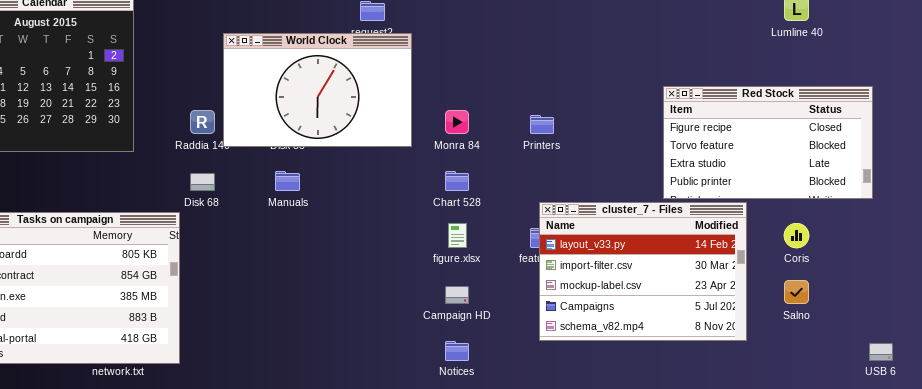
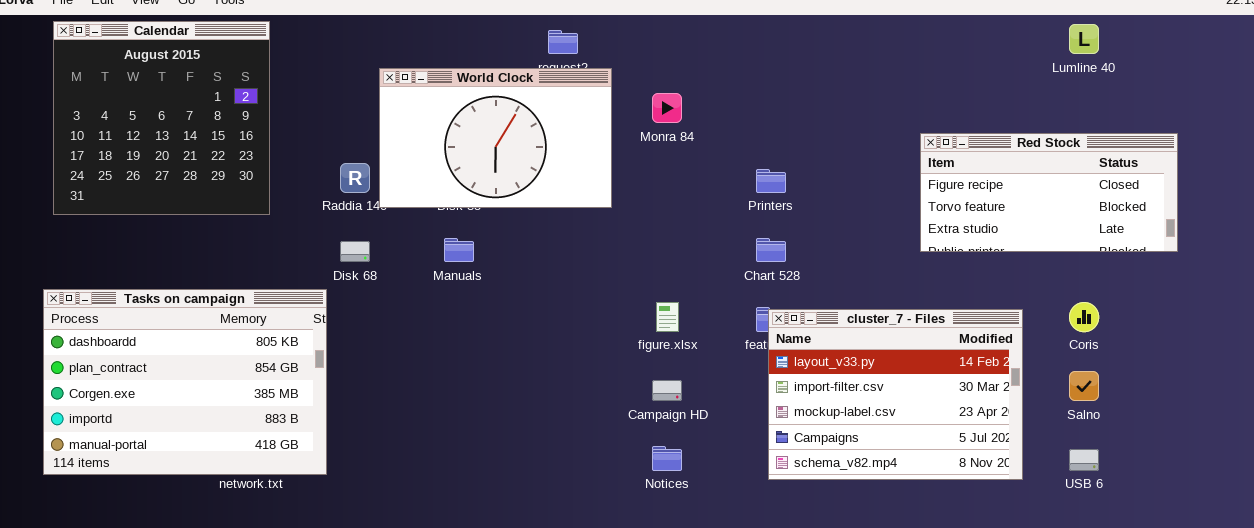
Red Stock: [663,86,873,199] -> [920,133,1178,252], resized
Monra 84: [445,110,469,134] -> [652,93,682,123], moved
Chart 528: [445,171,469,191] -> [756,238,786,262], moved
cluster_7 - Files: [539,202,747,341] -> [768,309,1023,480], moved
USB 6: [869,343,893,361] -> [1069,449,1099,471], moved

